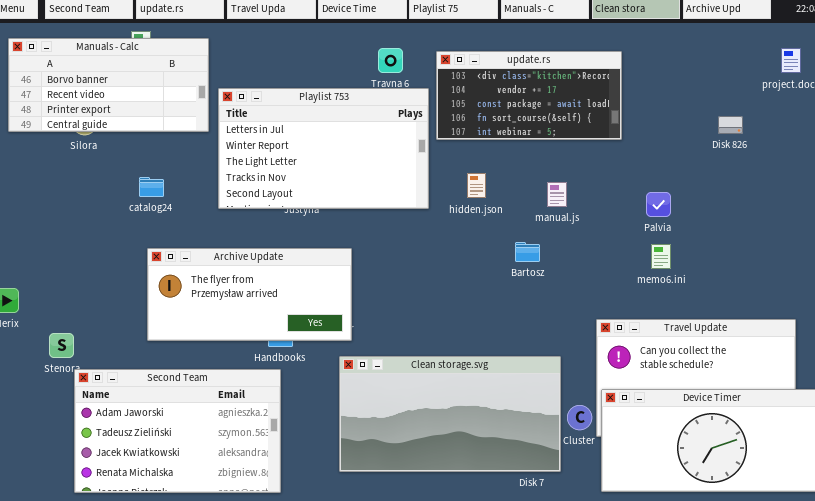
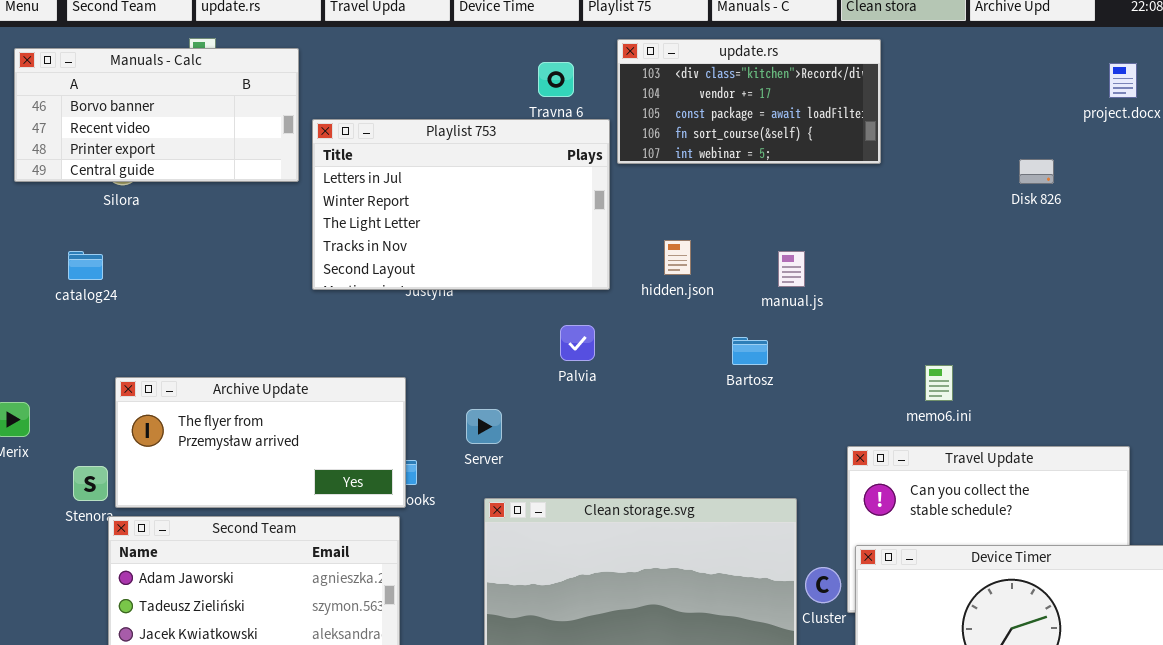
update.rs: [436,51,622,140] -> [617,39,881,164], moved
catalog24: [139,177,164,197] -> [68,251,103,280], moved
Palvia: [646,192,671,217] -> [560,325,595,361], moved
memo6.ini: [651,244,671,269] -> [925,365,953,401], moved
Archive Update: [147,248,352,341] -> [115,377,406,508], moved

